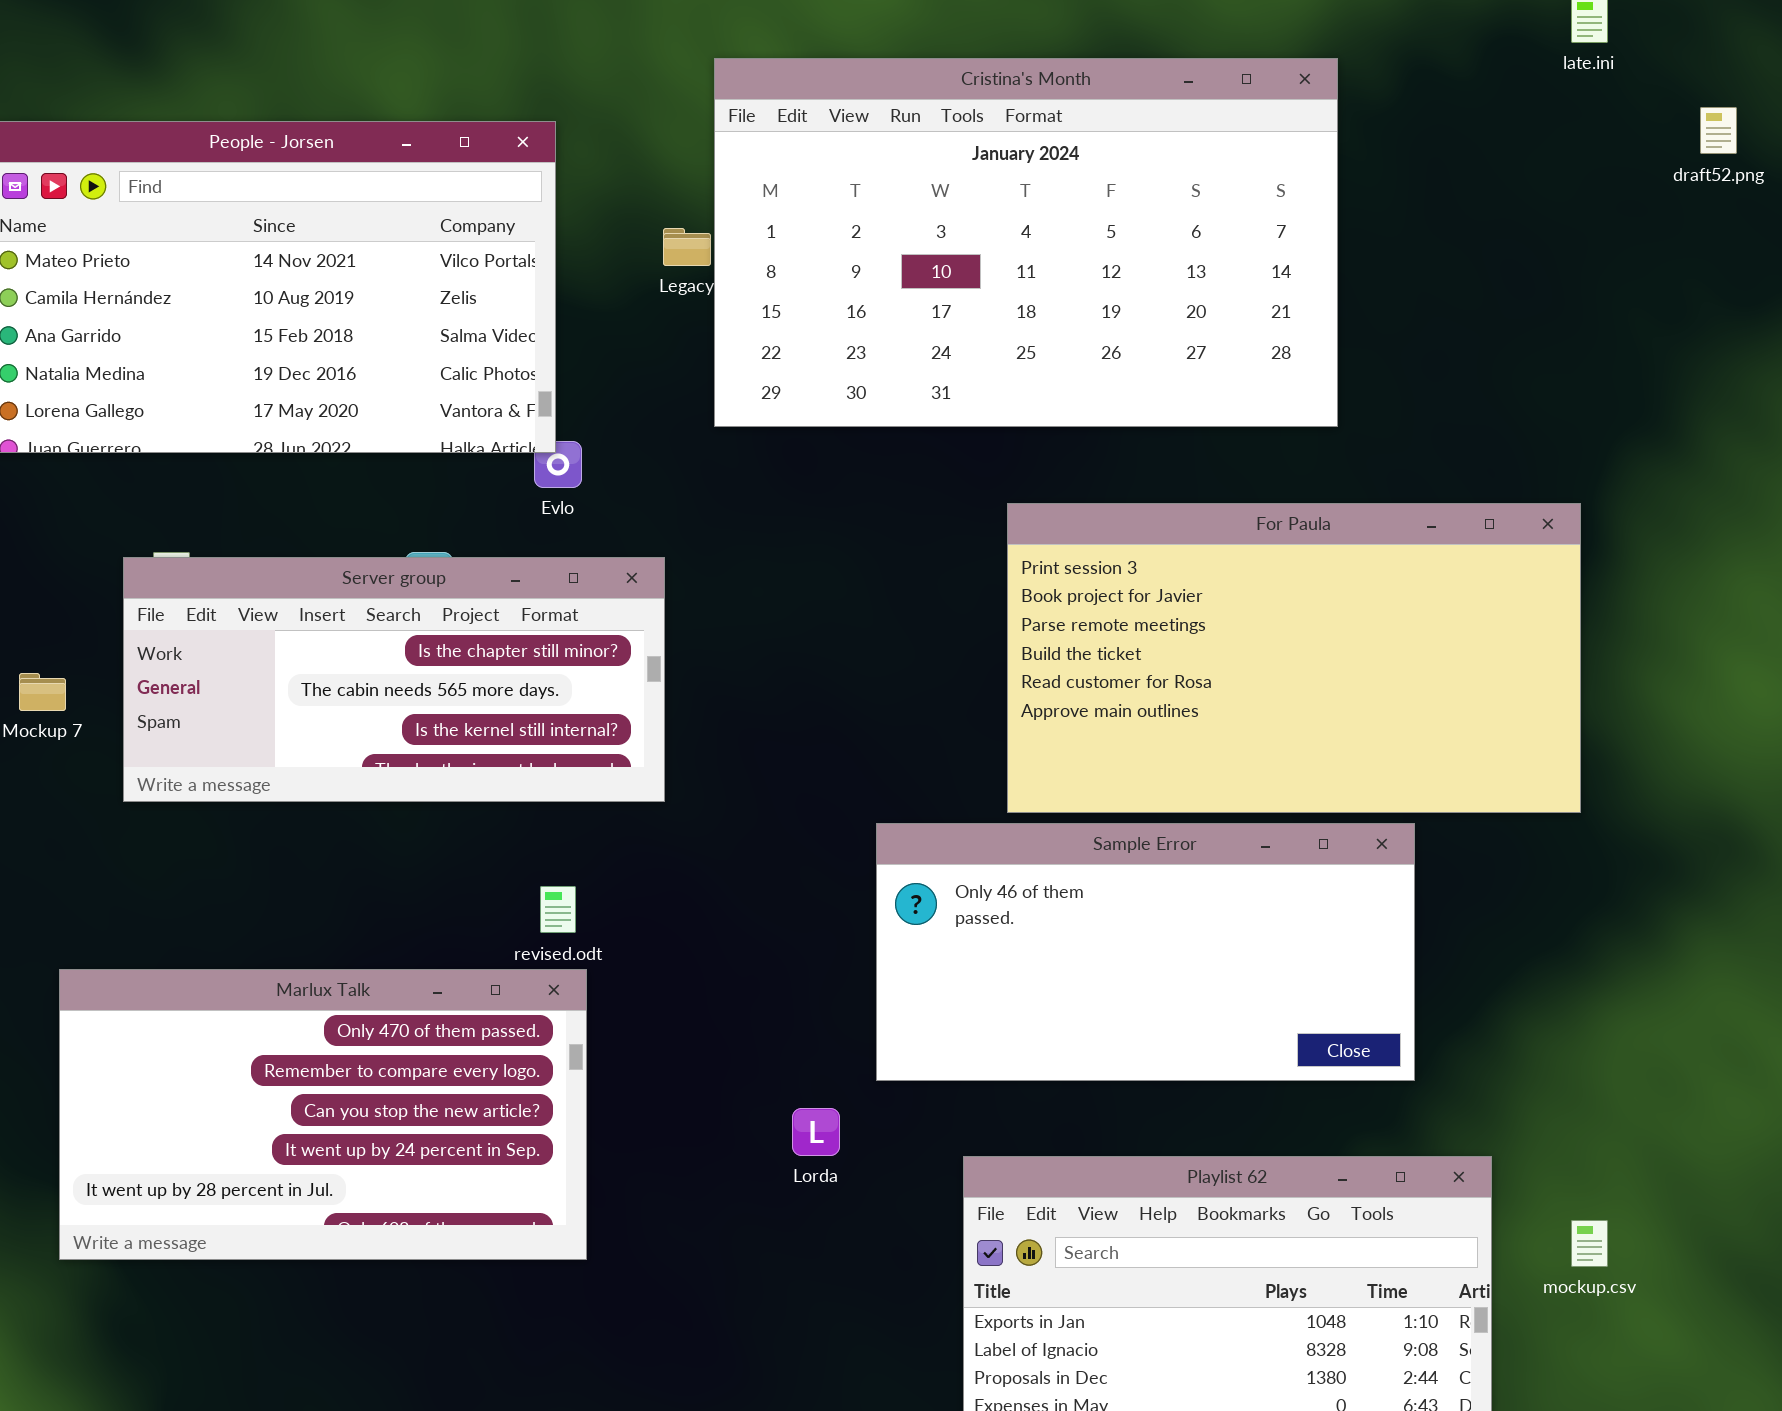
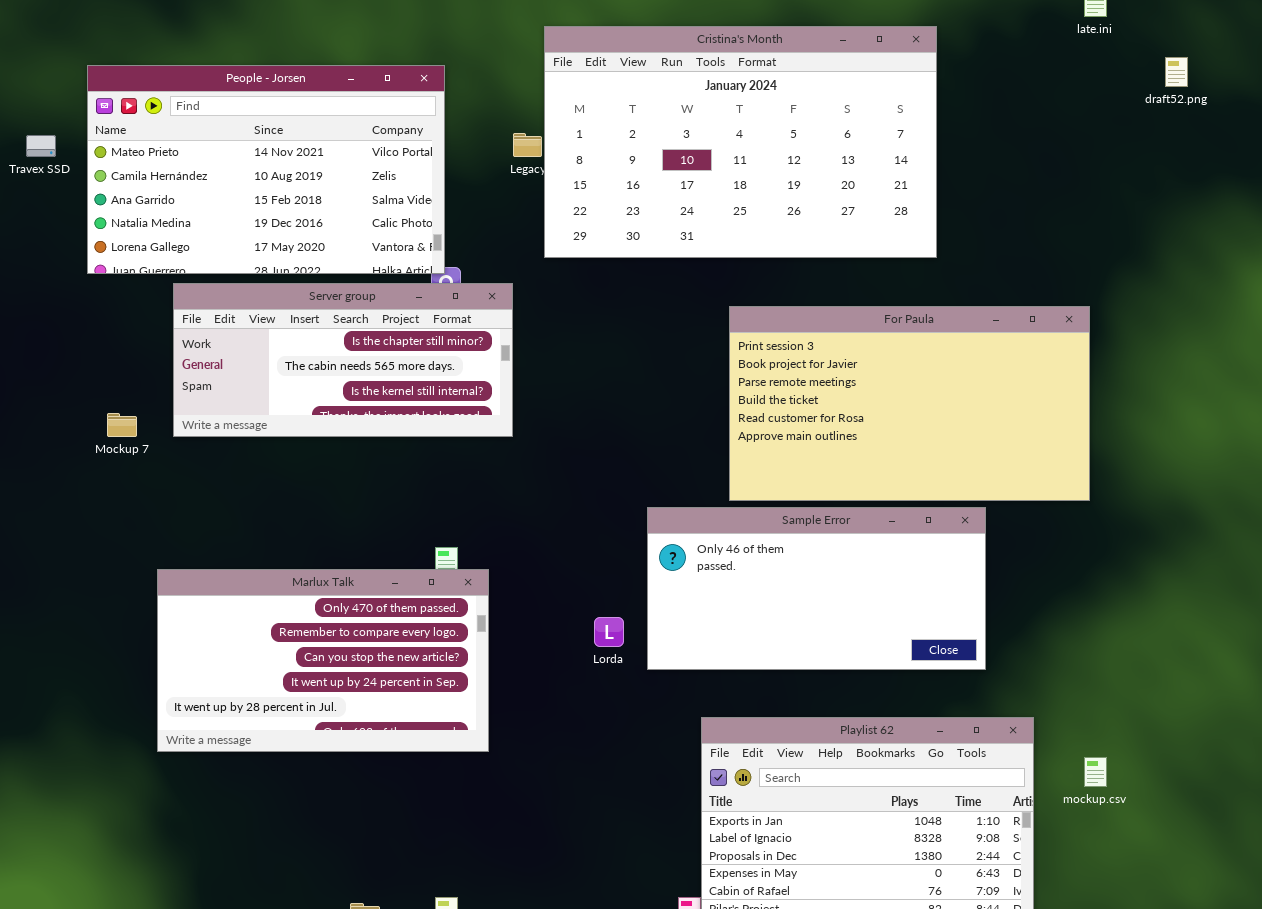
Server group: [123,557,665,802] -> [173,283,513,437], moved
Marlux Talk: [59,969,587,1260] -> [157,569,489,752], moved
Lorda: [792,1108,840,1156] -> [594,617,624,647], moved

